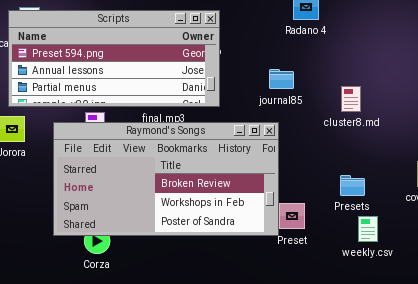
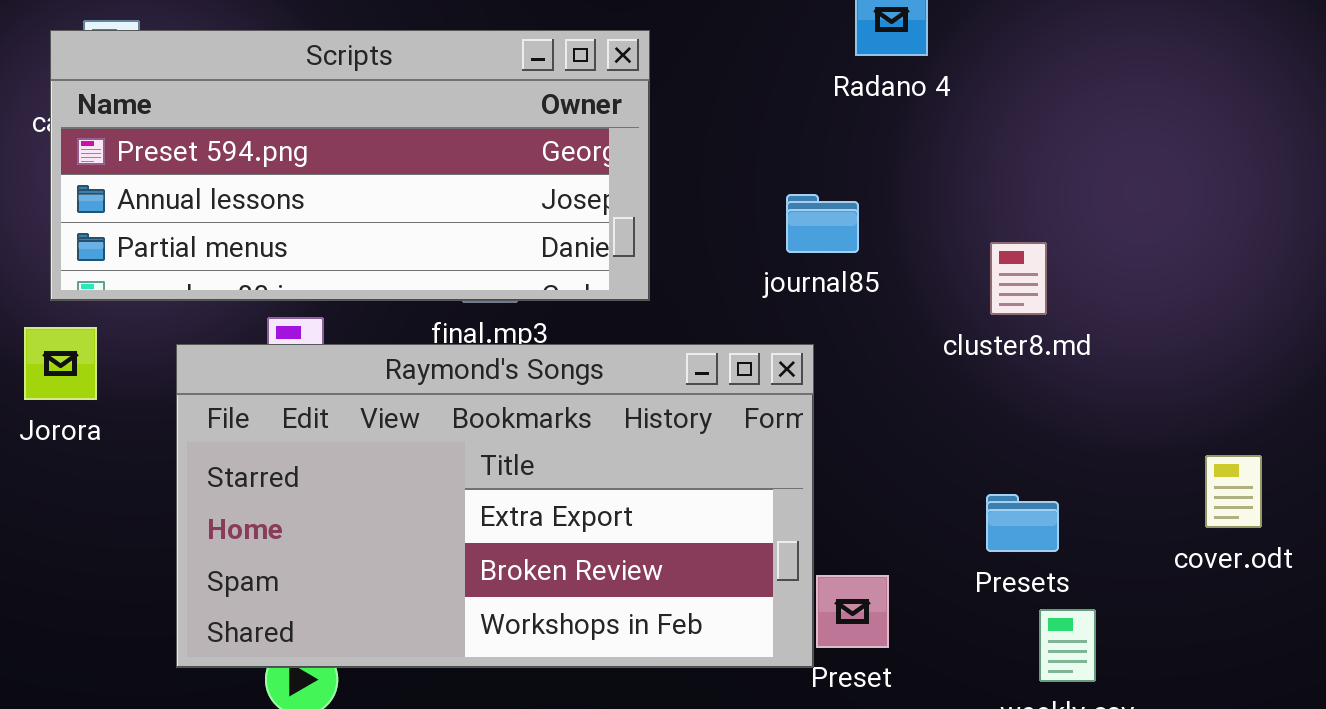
Raymond's Songs: [53,122,279,236] -> [176,344,814,668], scrolled up 1 row

